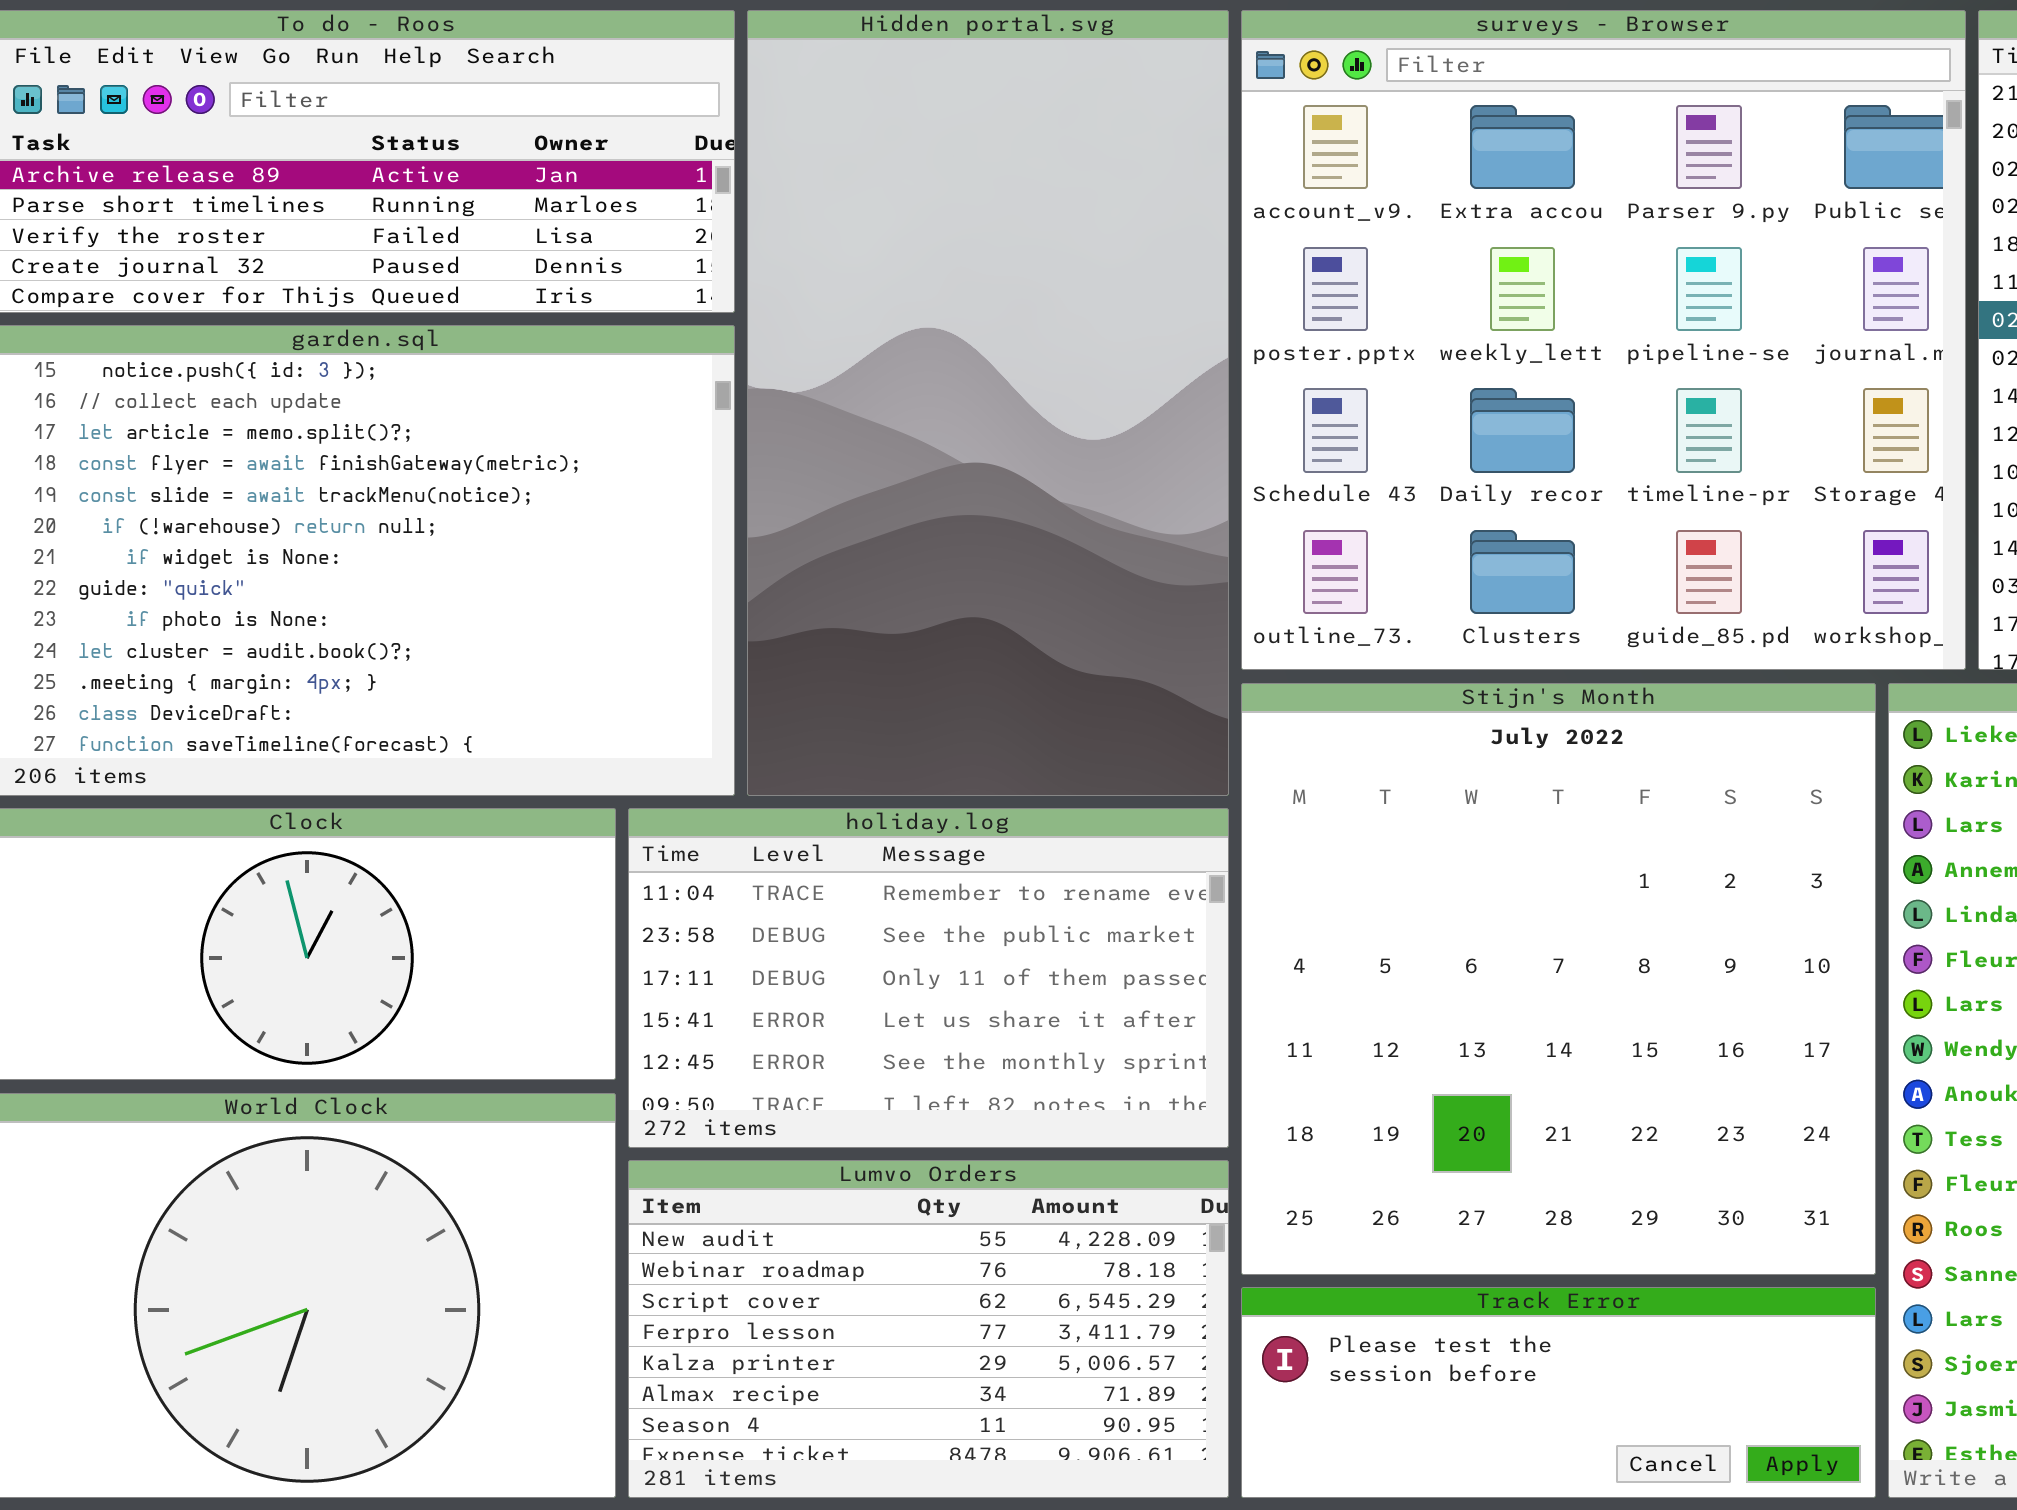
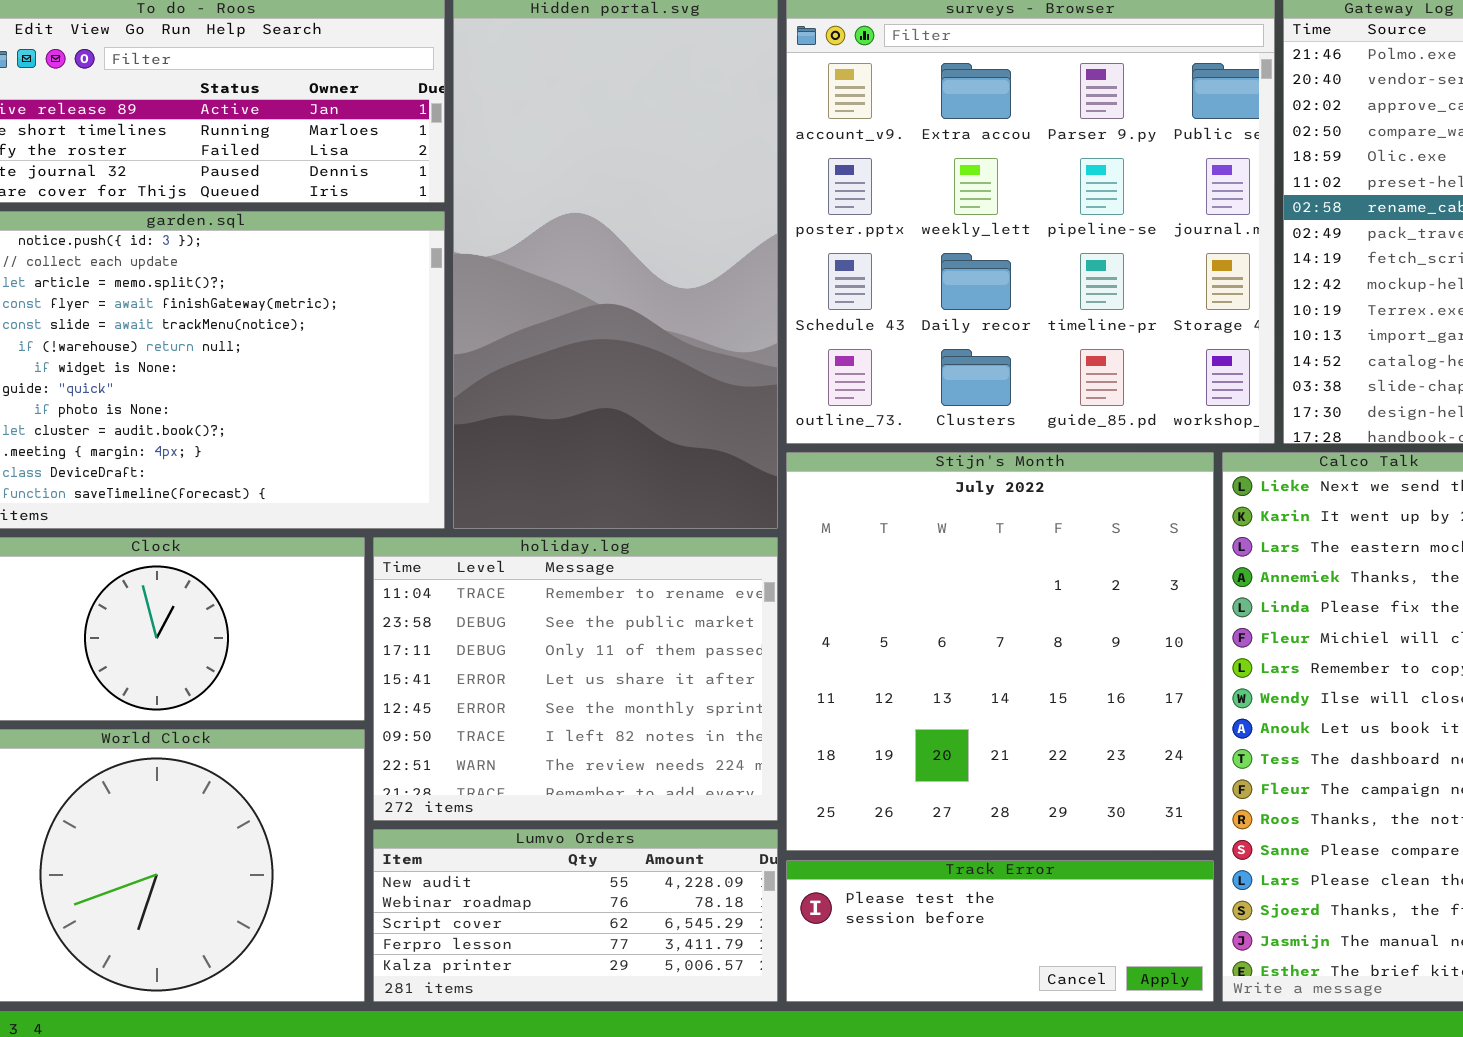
holiday.log: [628,808,1229,1148] -> [373,537,778,821], resized
Lumvo Orders: [628,1160,1229,1498] -> [373,829,778,1002], resized

